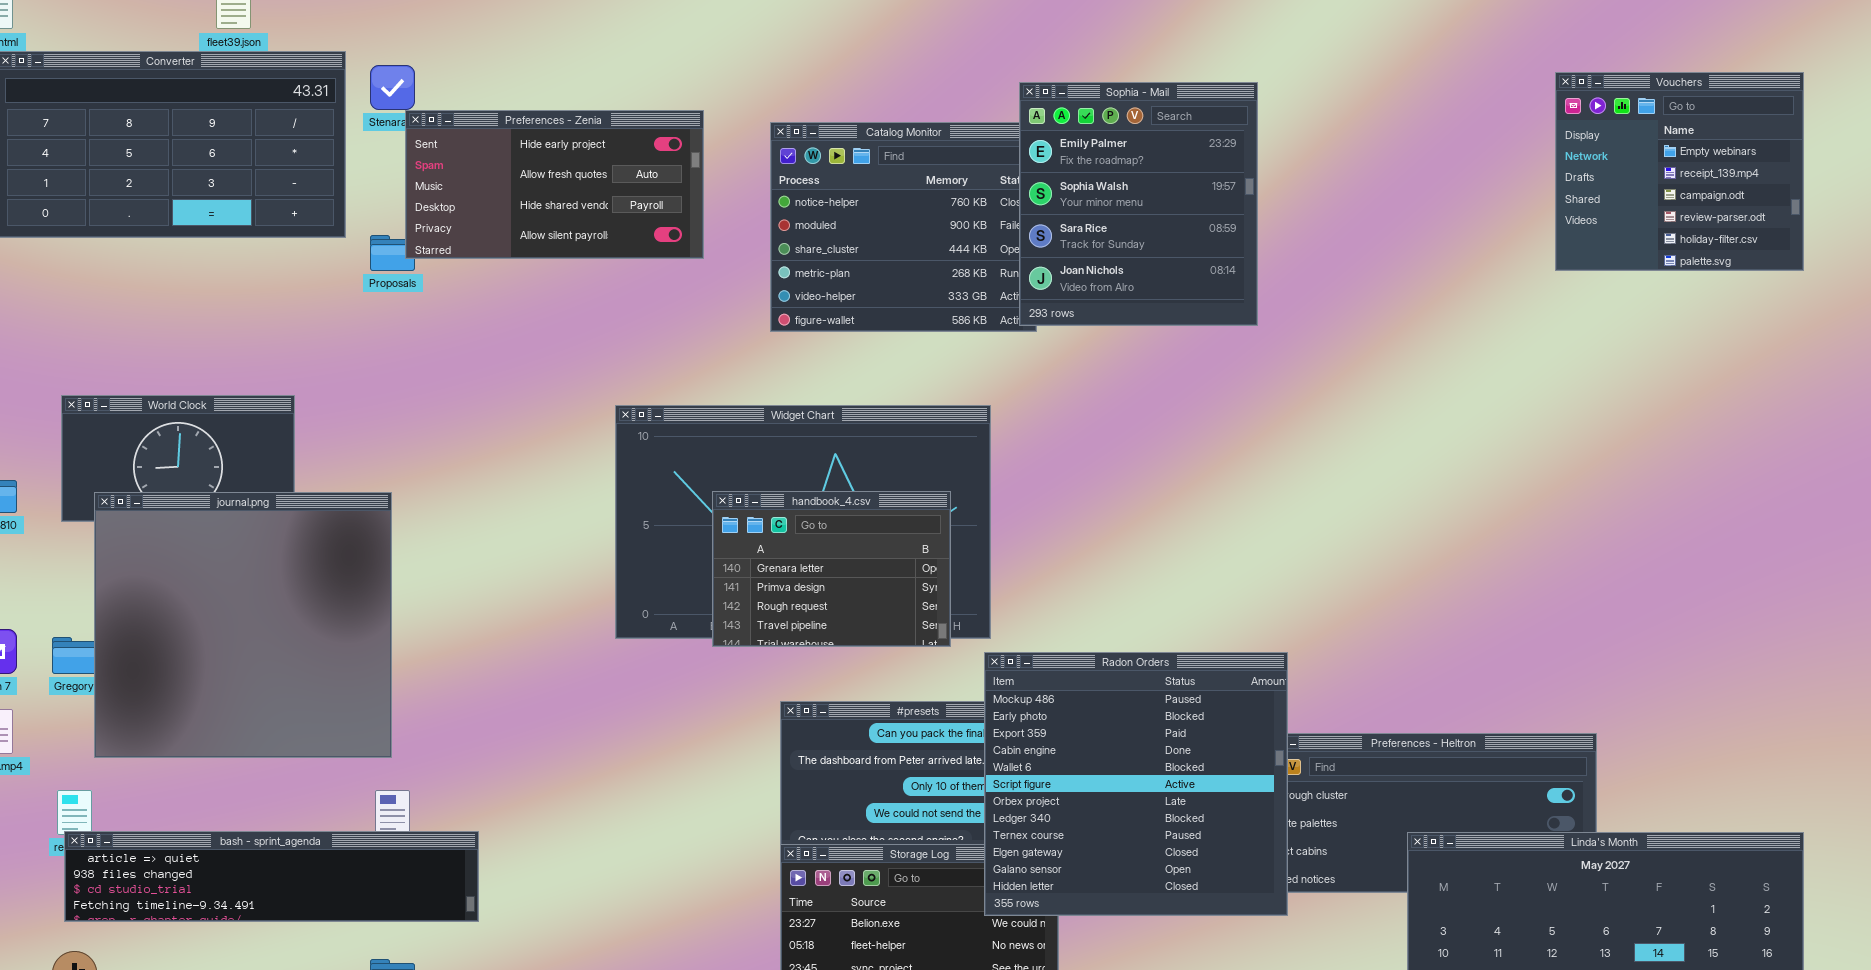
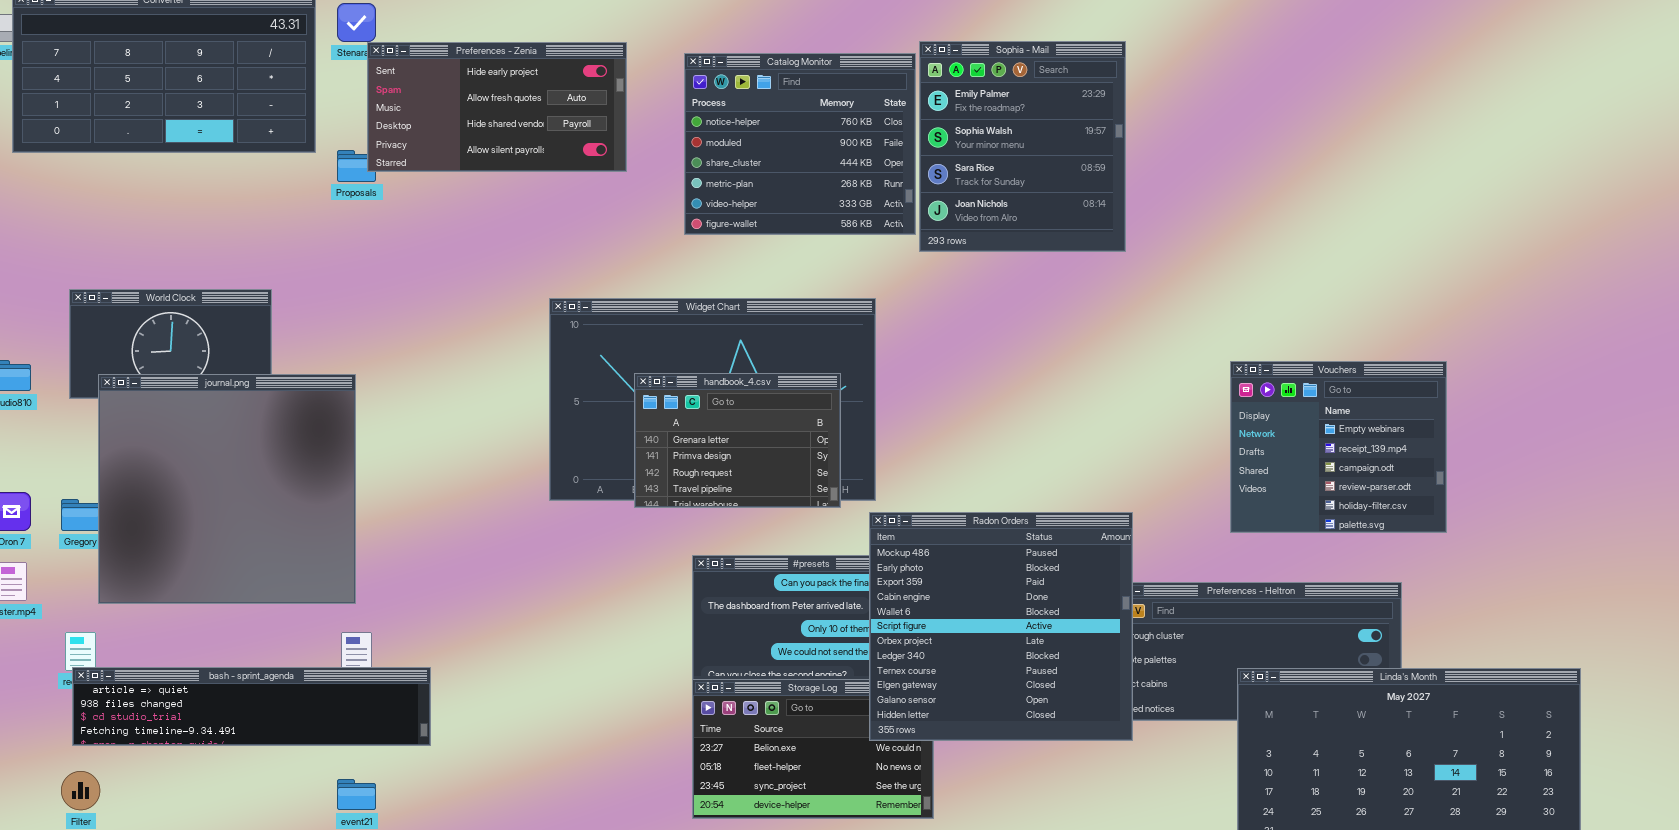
Vouchers: [1555,72,1804,271] -> [1230,361,1447,533], moved
Sophia - Mail: [1019,82,1258,326] -> [919,41,1126,252], moved

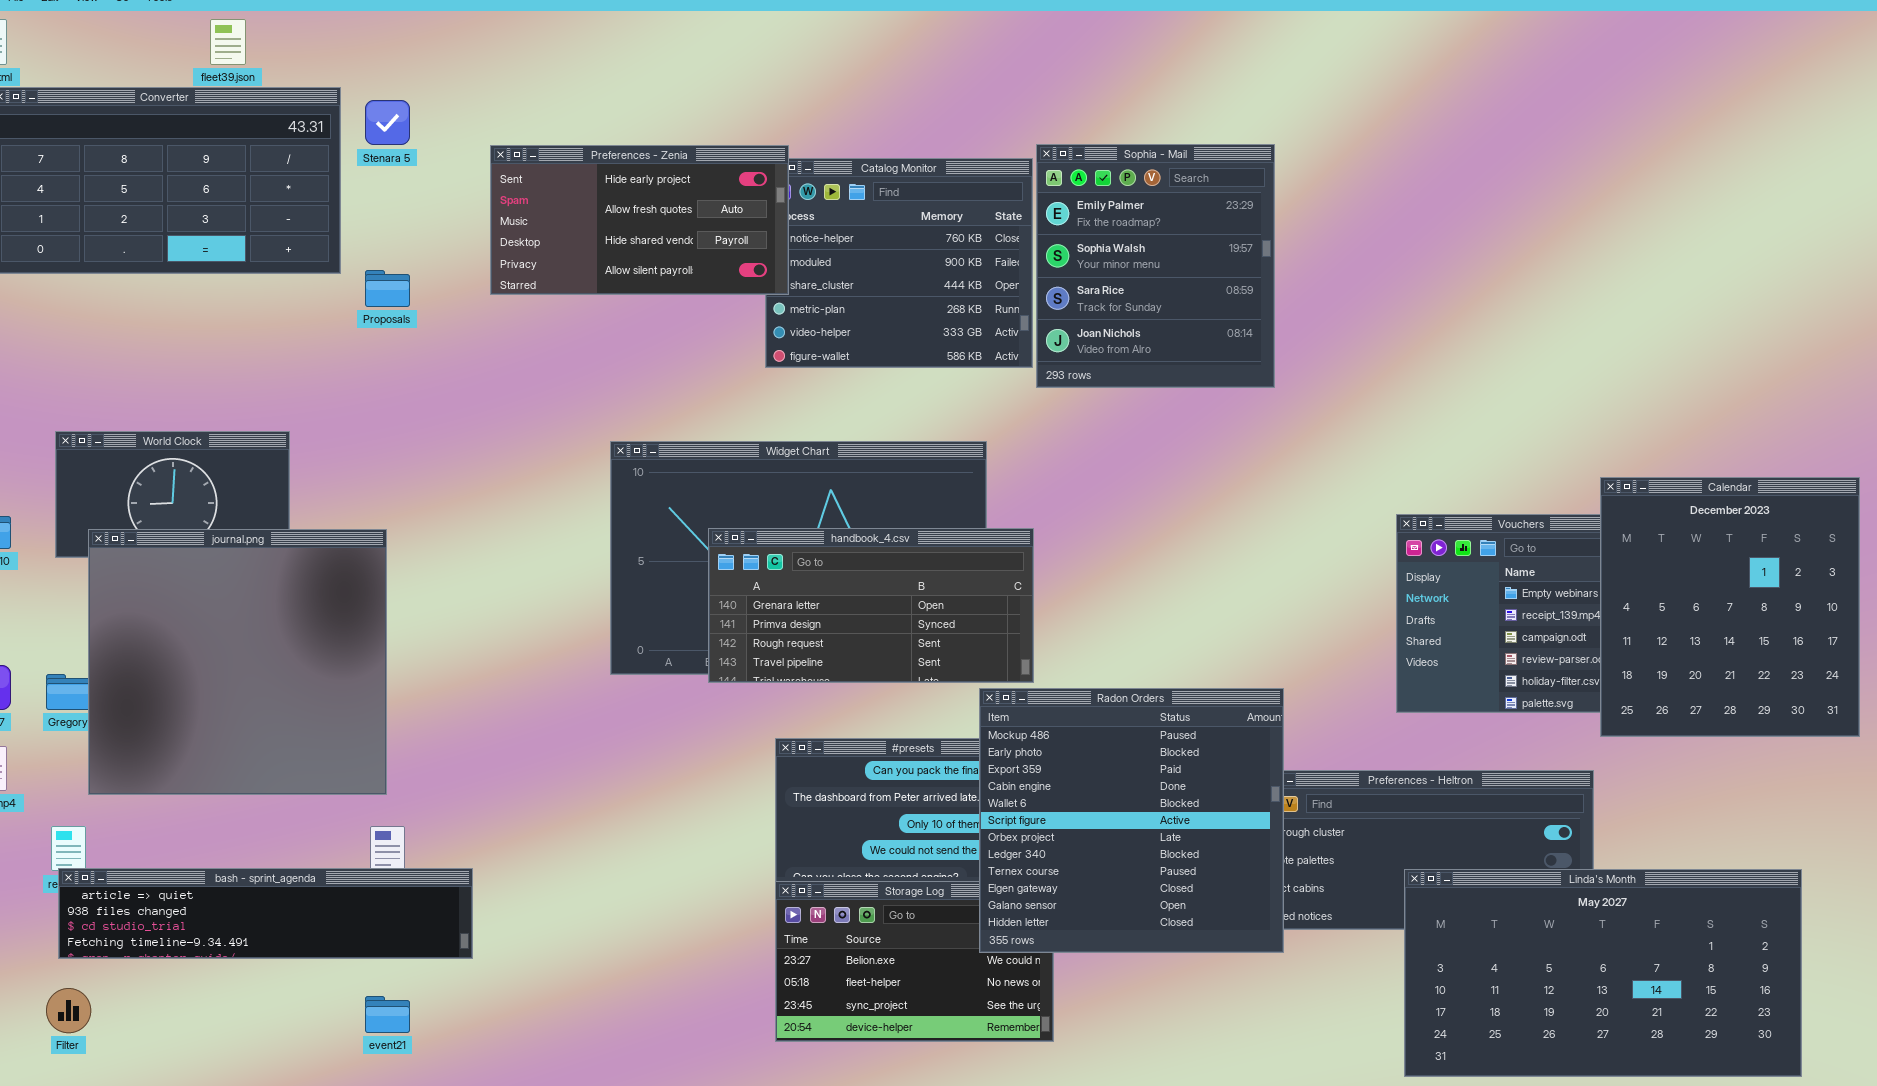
Preferences - Zenia: [367,42,627,172] -> [490,145,789,295], moved
Calendar: none -> [1600,477,1860,737], opened
handbook_4.csv: [634,373,841,508] -> [708,528,1034,683], resized

